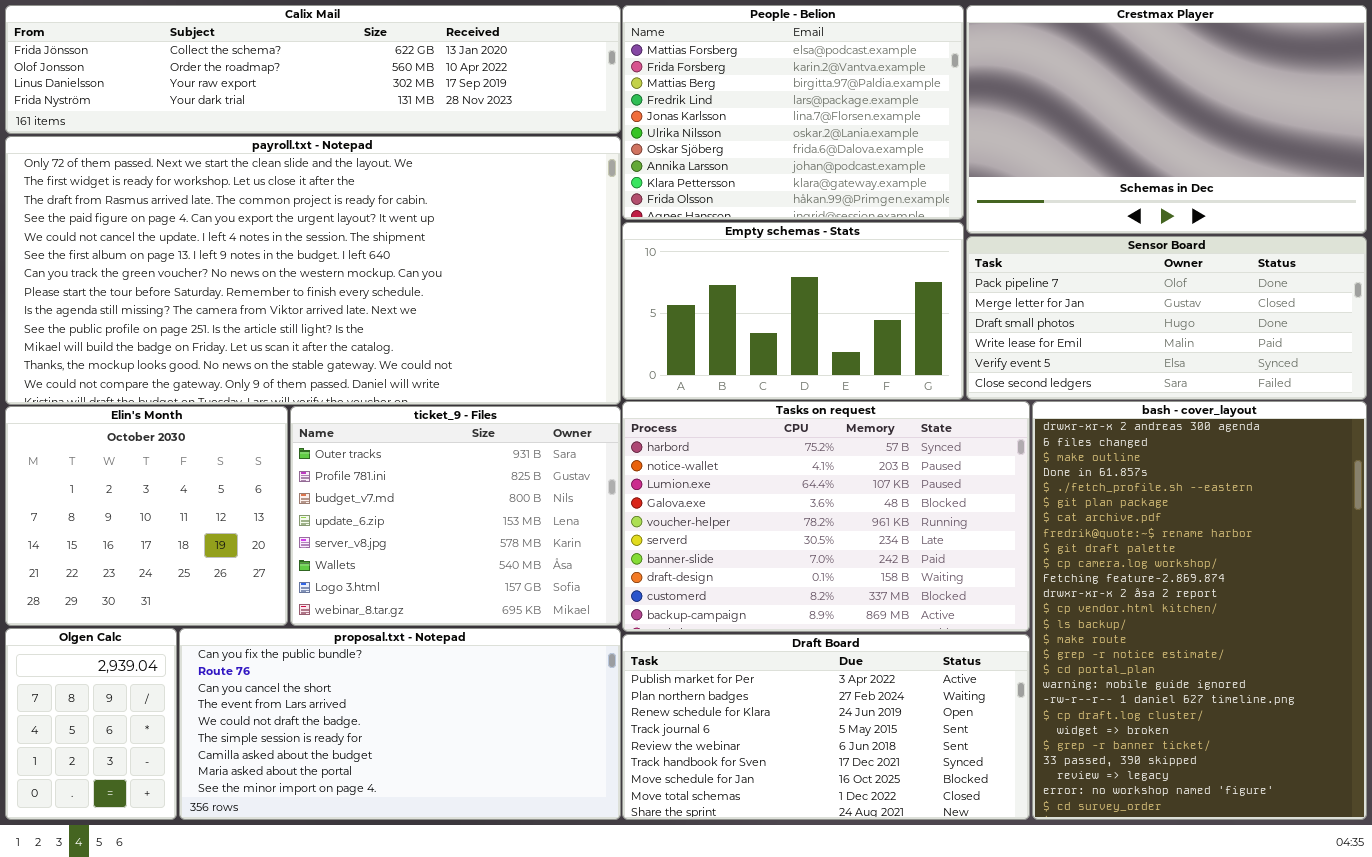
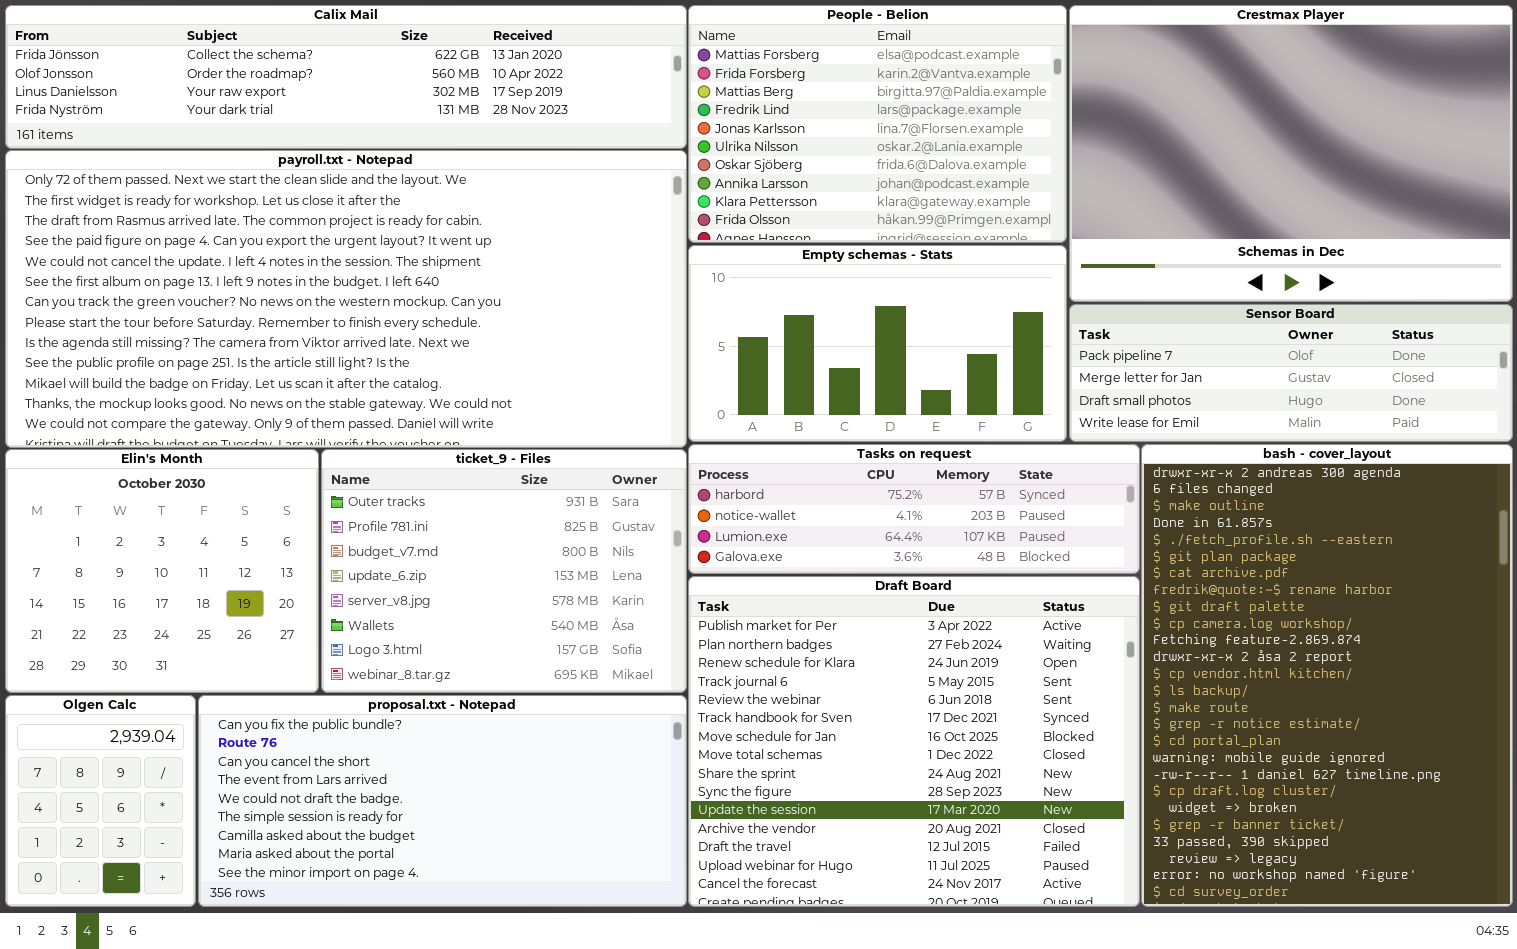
Crestmax Player: [966,5,1367,234] -> [1069,5,1513,302], resized
Sensor Board: [966,236,1367,400] -> [1069,304,1513,442], resized
Tasks on request: [622,401,1030,632] -> [688,444,1140,574], resized
Draft Board: [622,634,1030,820] -> [688,576,1140,907], resized

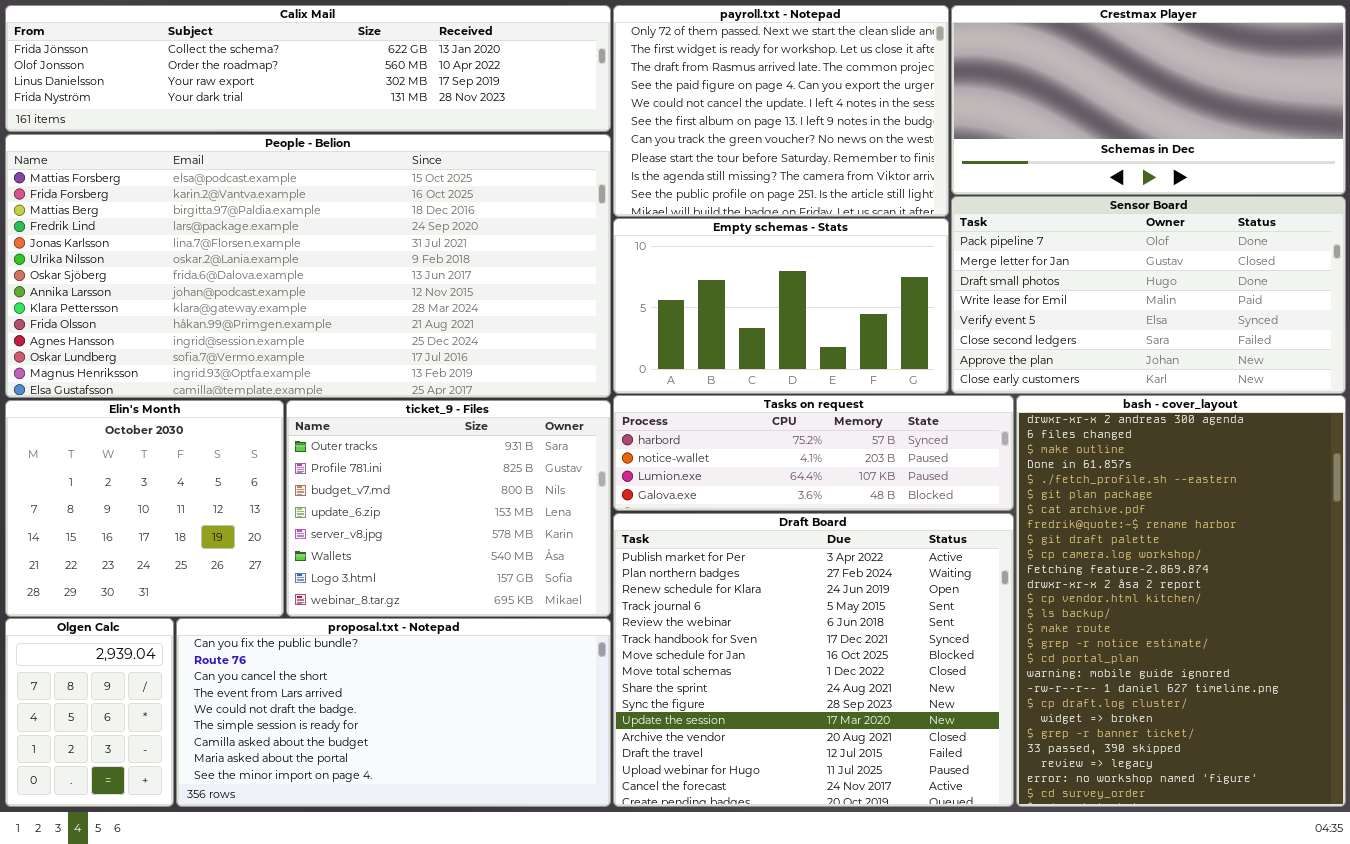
People - Belion: [688,5,1067,243] -> [5,134,611,398], moved, resized
Crestmax Player: [1069,5,1513,302] -> [951,5,1346,195], resized
payroll.txt - Notepad: [5,150,687,448] -> [613,5,949,217], moved, resized
Sensor Board: [1069,304,1513,442] -> [951,196,1346,394], resized

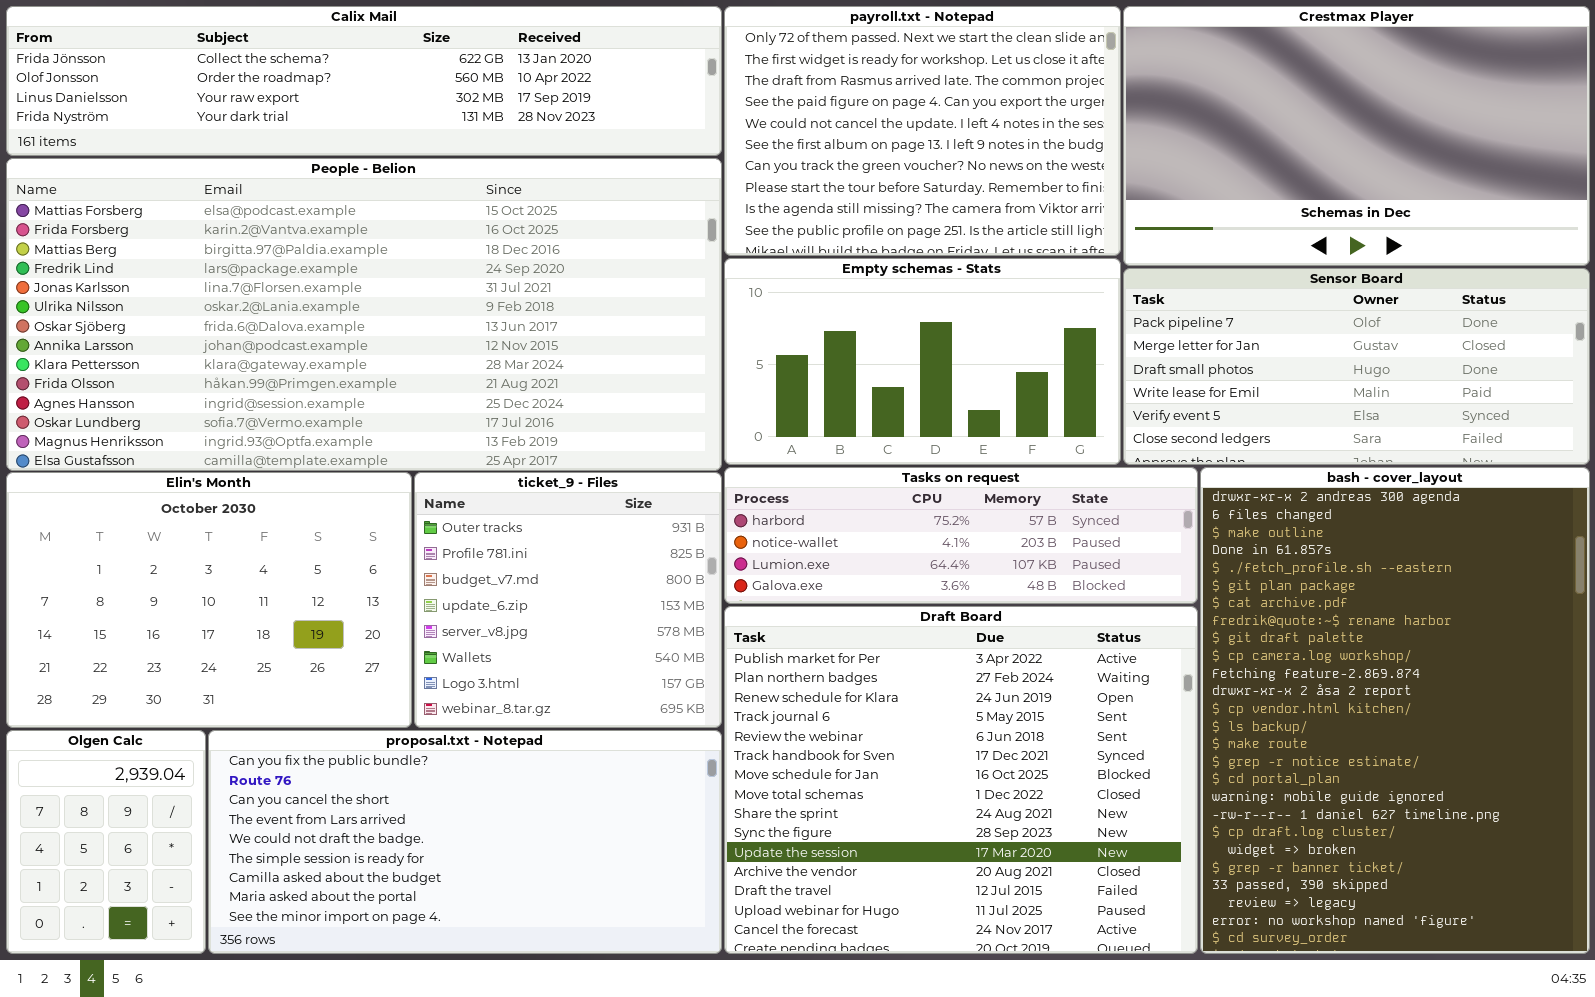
Crestmax Player: [951,5,1346,195] -> [1123,6,1590,266], resized
Sensor Board: [951,196,1346,394] -> [1123,268,1590,465], resized
Elin's Month: [5,400,284,617] -> [6,472,412,728], resized
ticket_9 - Files: [286,400,611,617] -> [414,472,722,728], resized

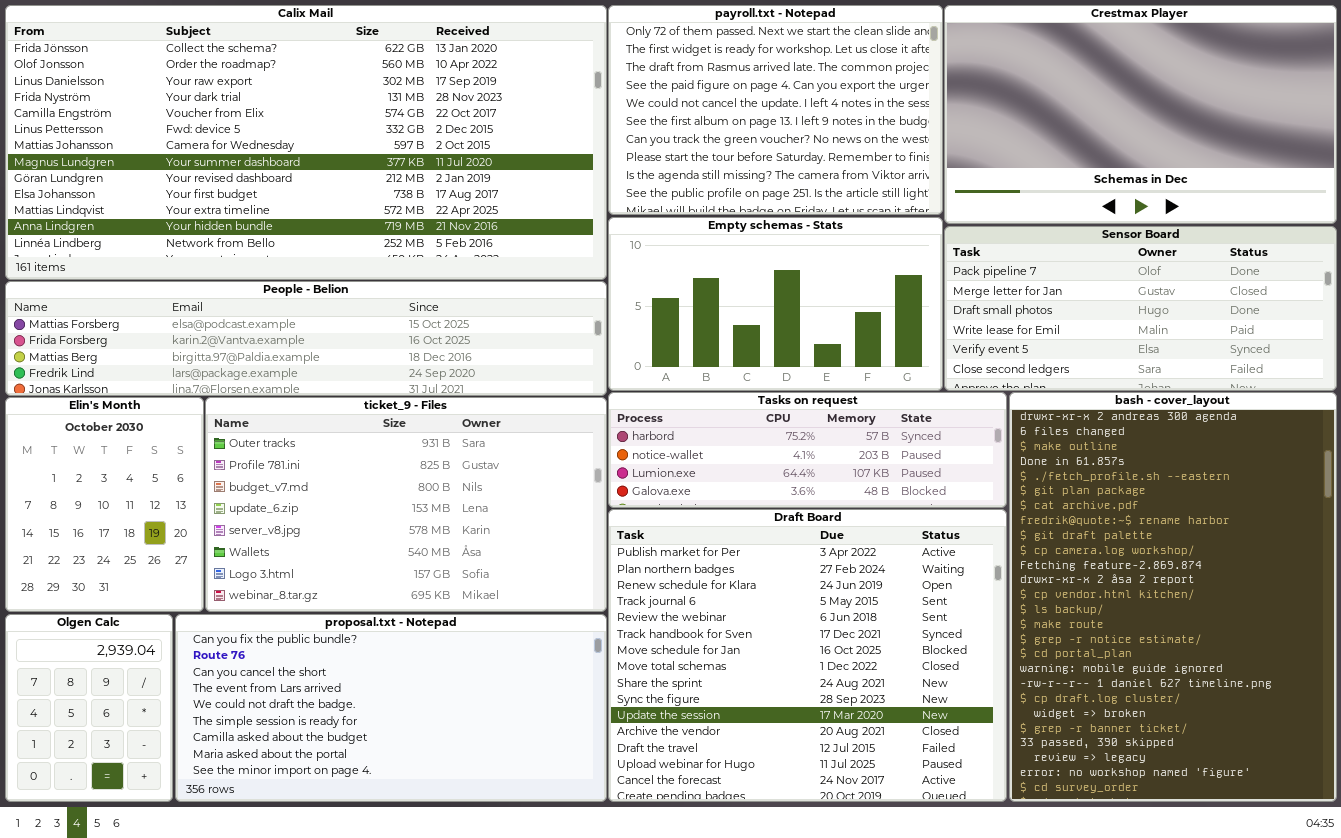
Calix Mail: [6,6,722,156] -> [5,5,607,280], resized
People - Belion: [6,158,722,471] -> [5,281,607,396], resized
Elin's Month: [6,472,412,728] -> [5,397,204,612], resized
ticket_9 - Files: [414,472,722,728] -> [205,397,607,612], resized

